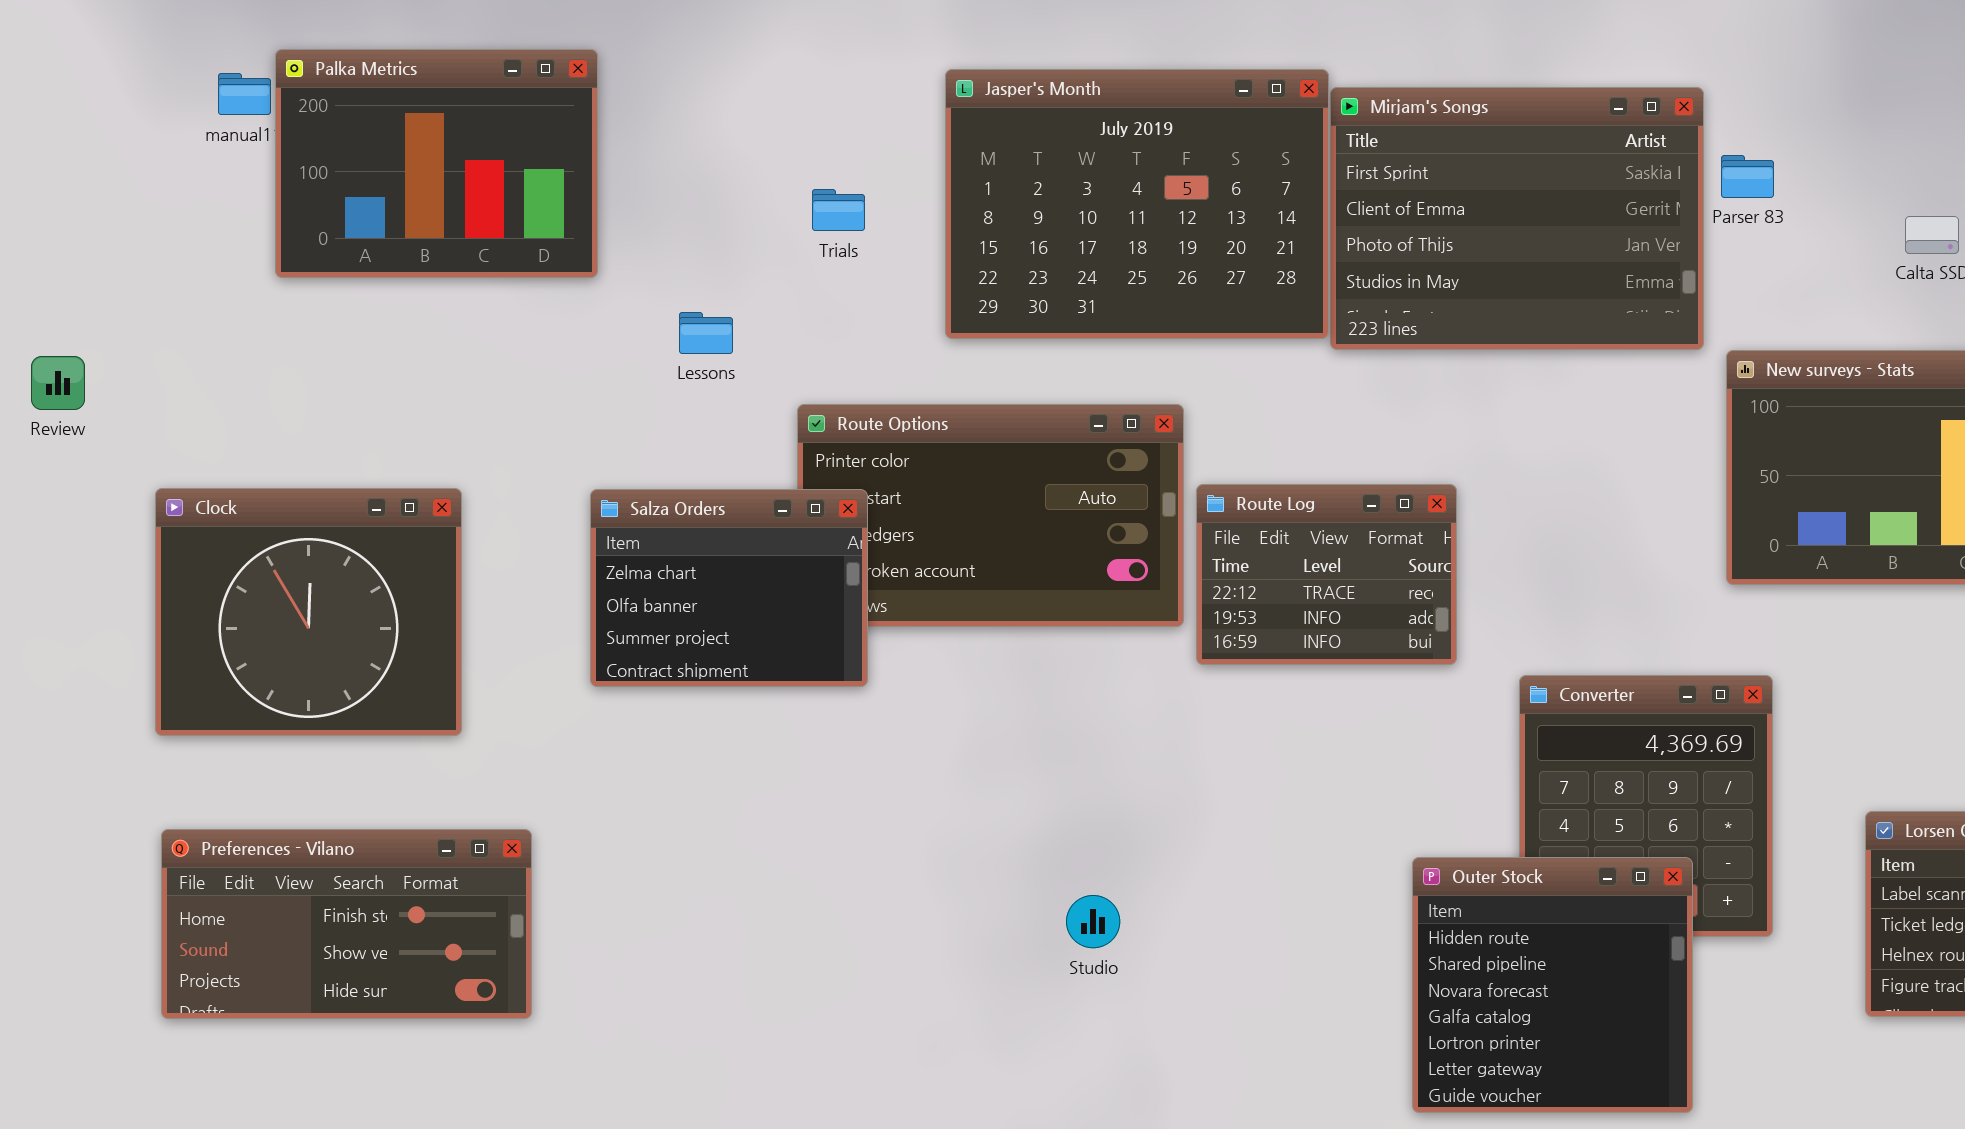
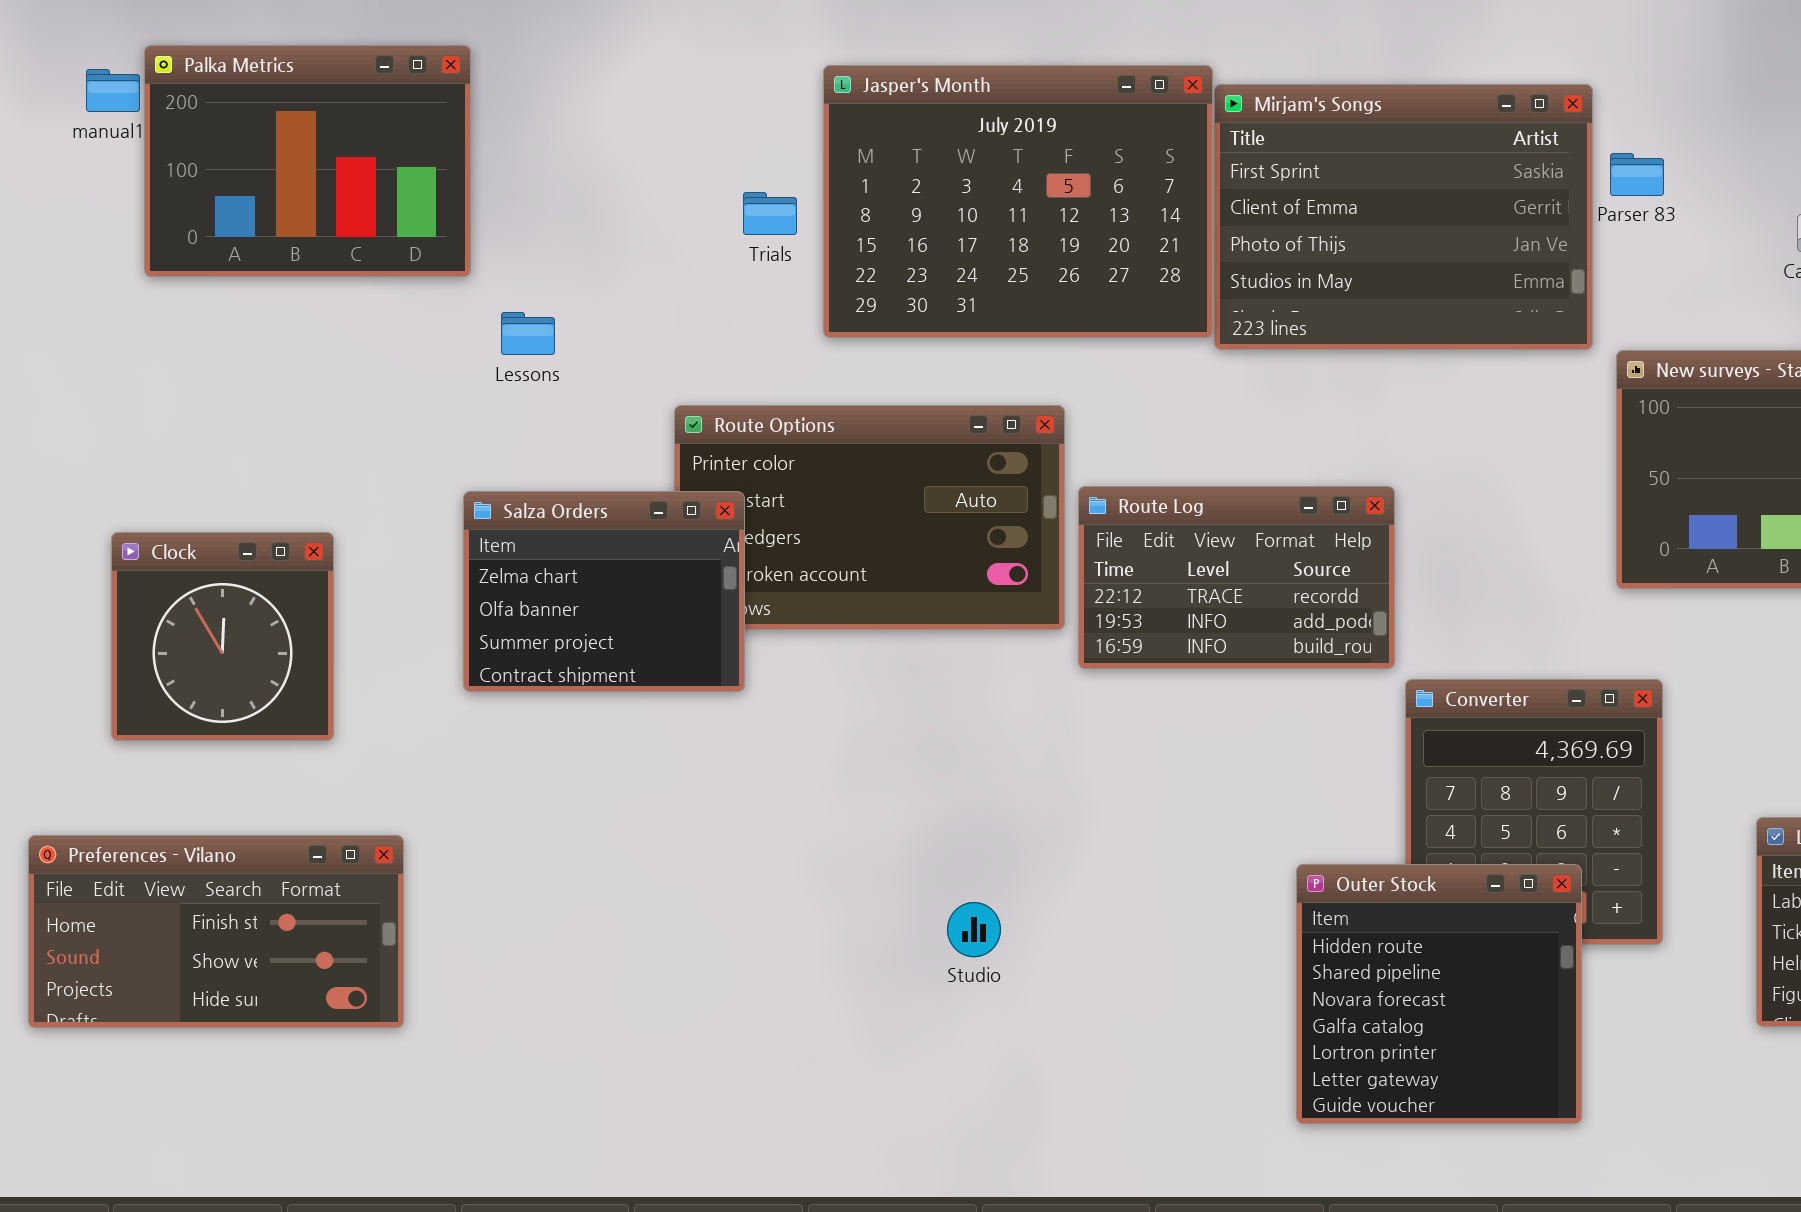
Trials: [812,189,865,231] -> [743,192,797,235], moved
Lessons: [679,312,733,354] -> [501,312,555,355], moved
Route Log: [1196,484,1457,665] -> [1078,486,1395,669], resized
Clock: [155,488,462,736] -> [111,532,334,741], resized

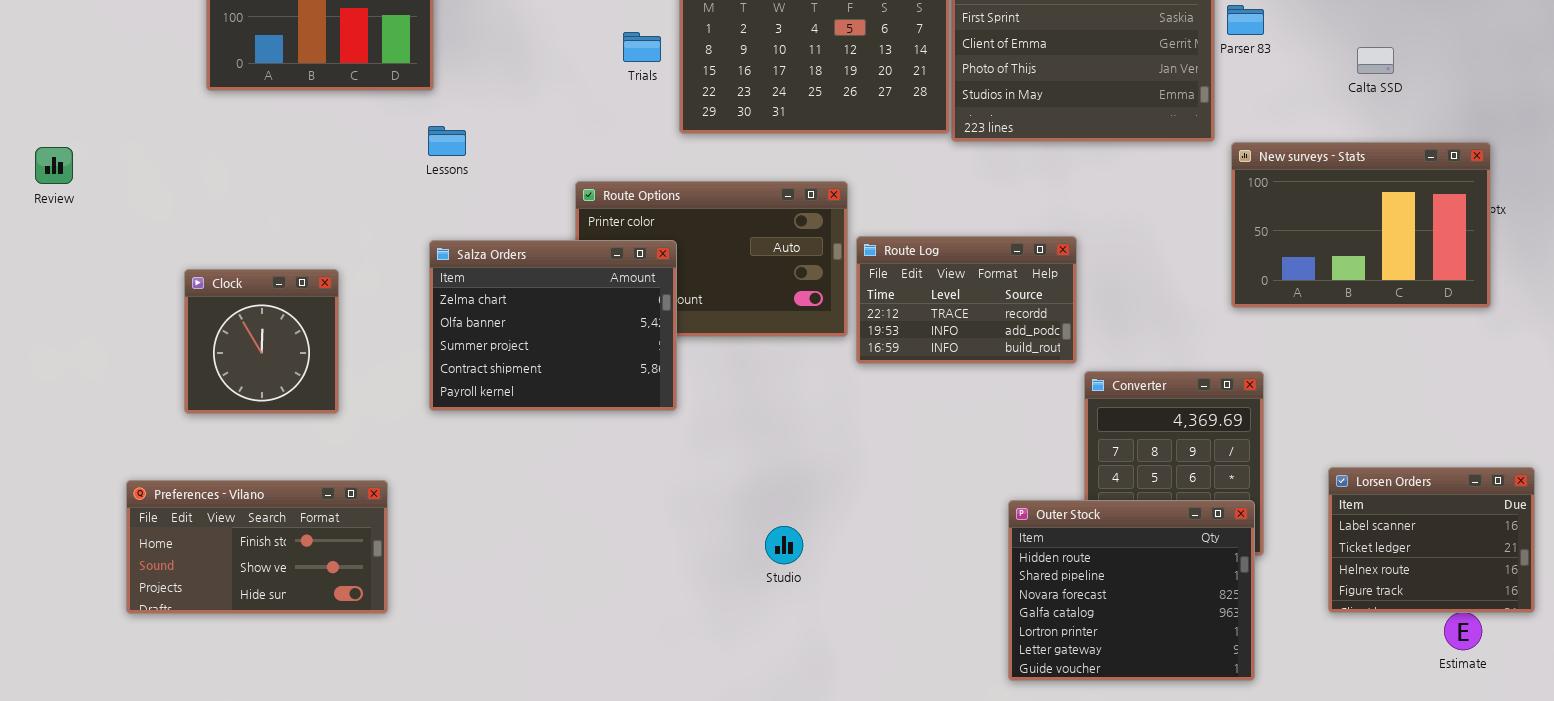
Lessons: [501,312,555,355] -> [428,126,466,156], moved
Salza Orders: [463,491,745,692] -> [429,240,677,411], resized
Outer Stock: [1296,864,1582,1124] -> [1008,500,1255,681], resized

